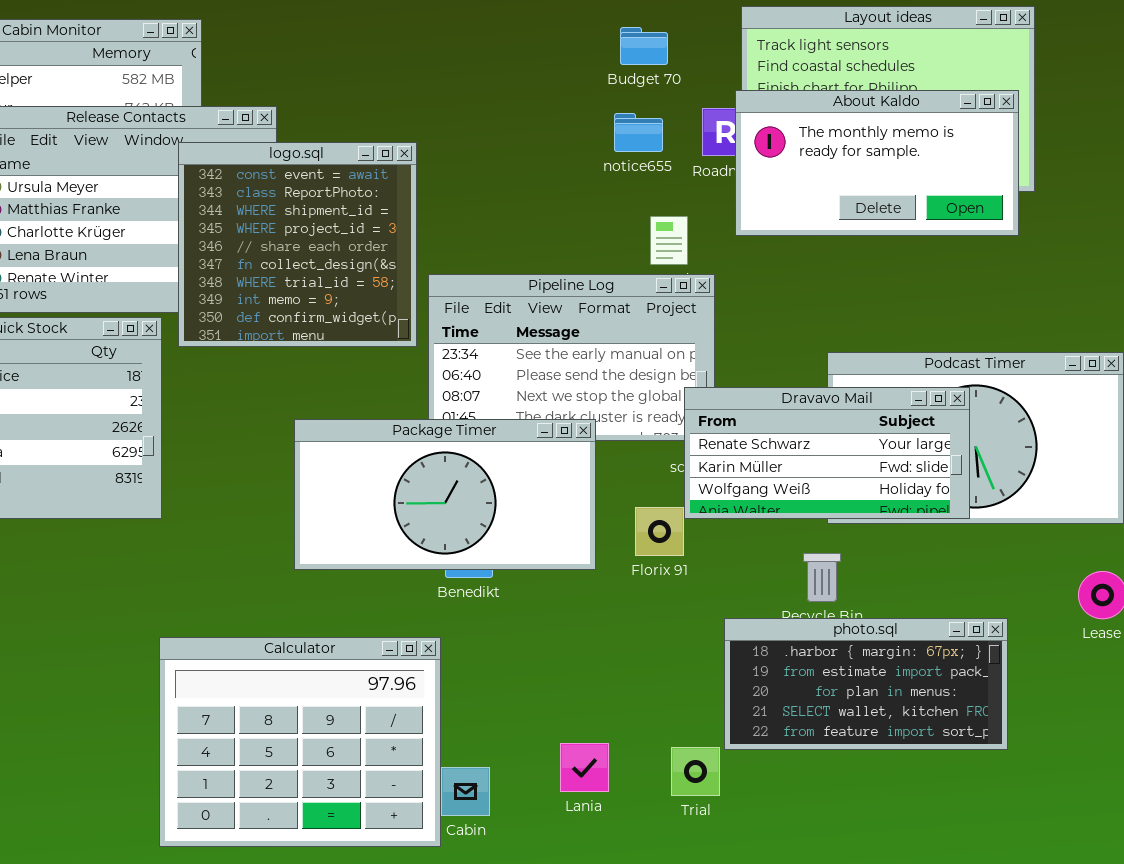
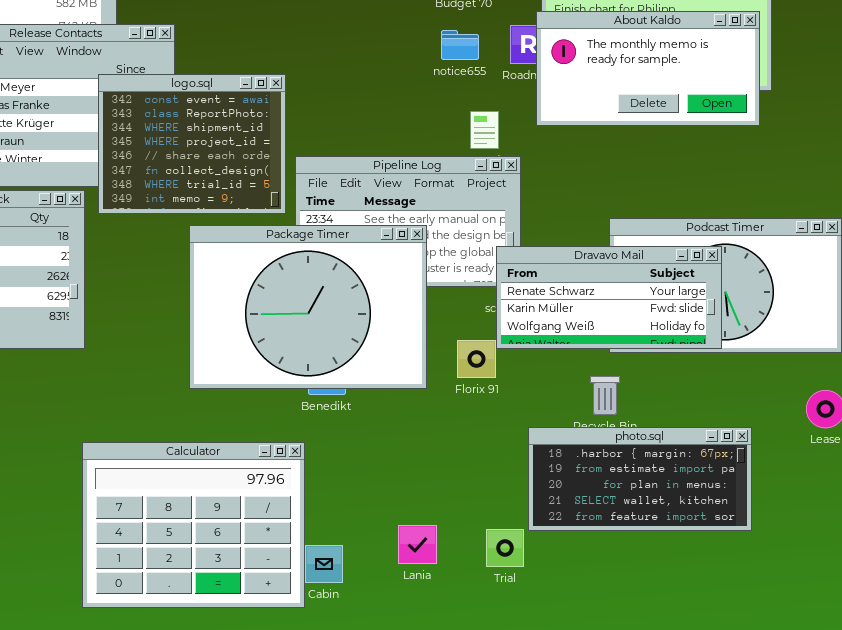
logo.sql: [178,142,417,347] -> [98,74,286,214], resized
Package Timer: [294,419,596,570] -> [189,225,427,389], resized

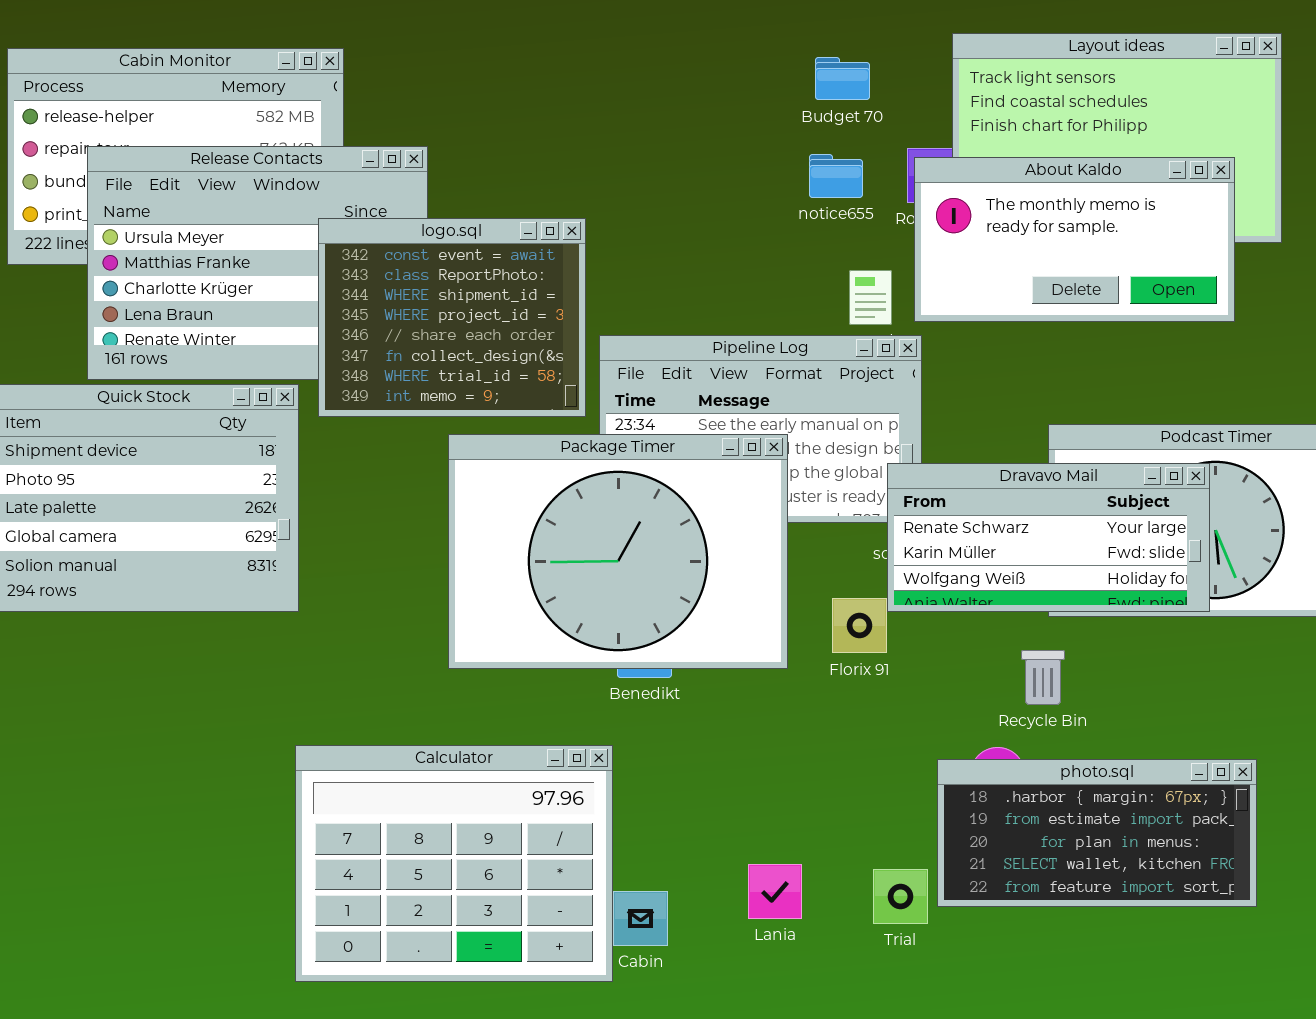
About Kaldo: [536,11,760,126] -> [914,157,1235,322], moved
photo.sql: [528,427,752,531] -> [937,759,1257,907], moved

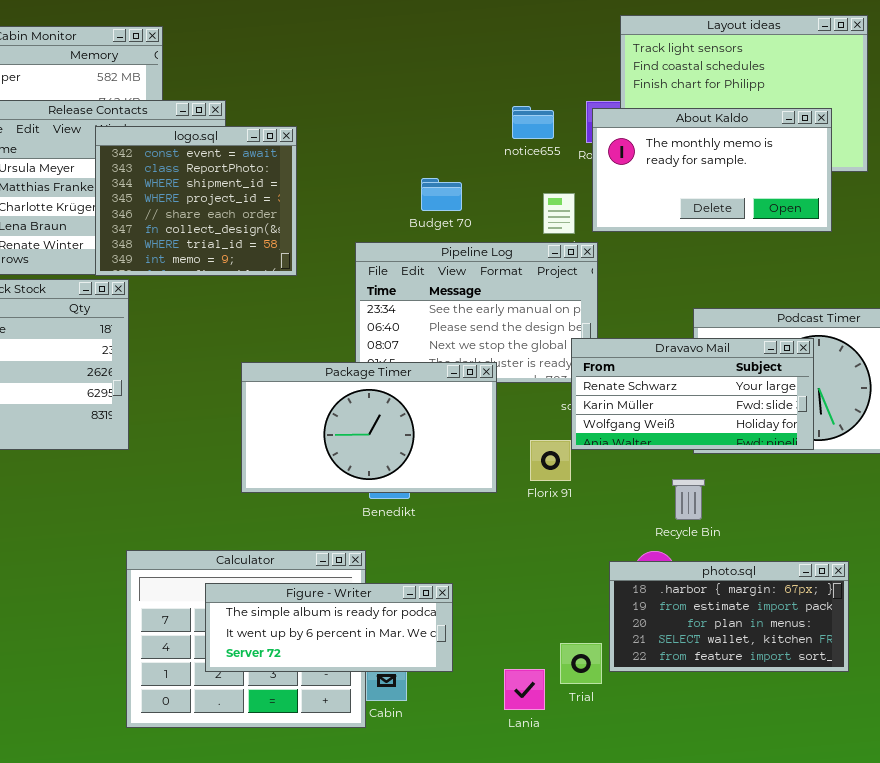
Budget 70: [815,57,870,100] -> [421,178,462,211], moved
logo.sql: [318,218,586,417] -> [95,126,297,276], moved
Package Timer: [448,434,788,669] -> [241,362,497,493], resized
Figure - Writer: none -> [205,583,453,672], opened
Lania: [748,864,802,919] -> [504,669,545,710], moved

